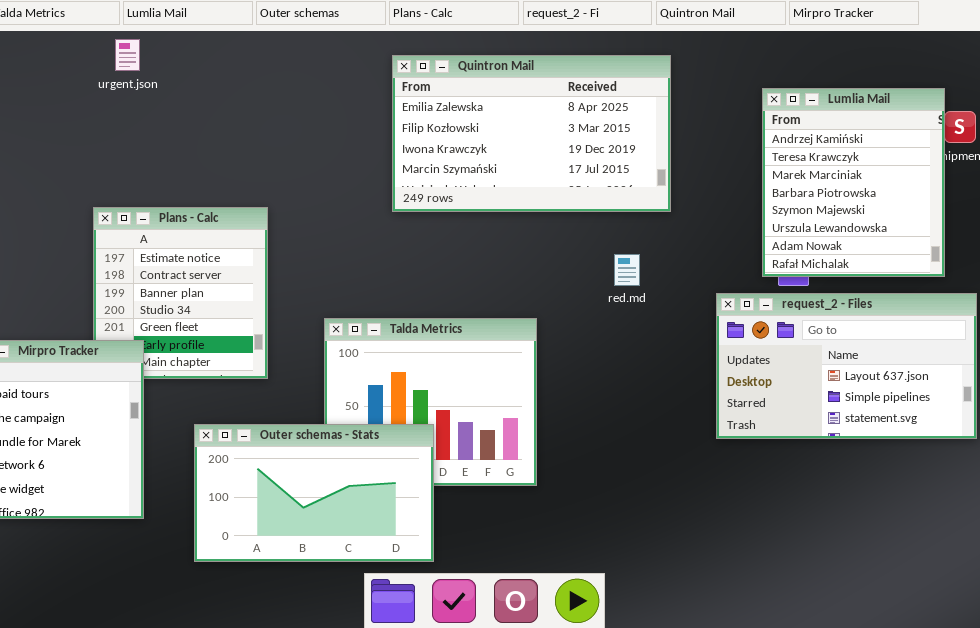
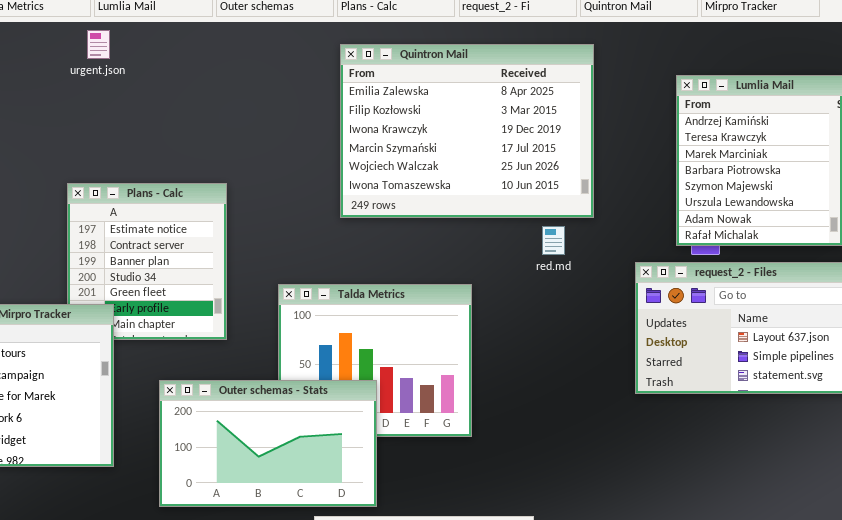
Quintron Mail: [392,55,671,212] -> [340,44,594,218], resized

